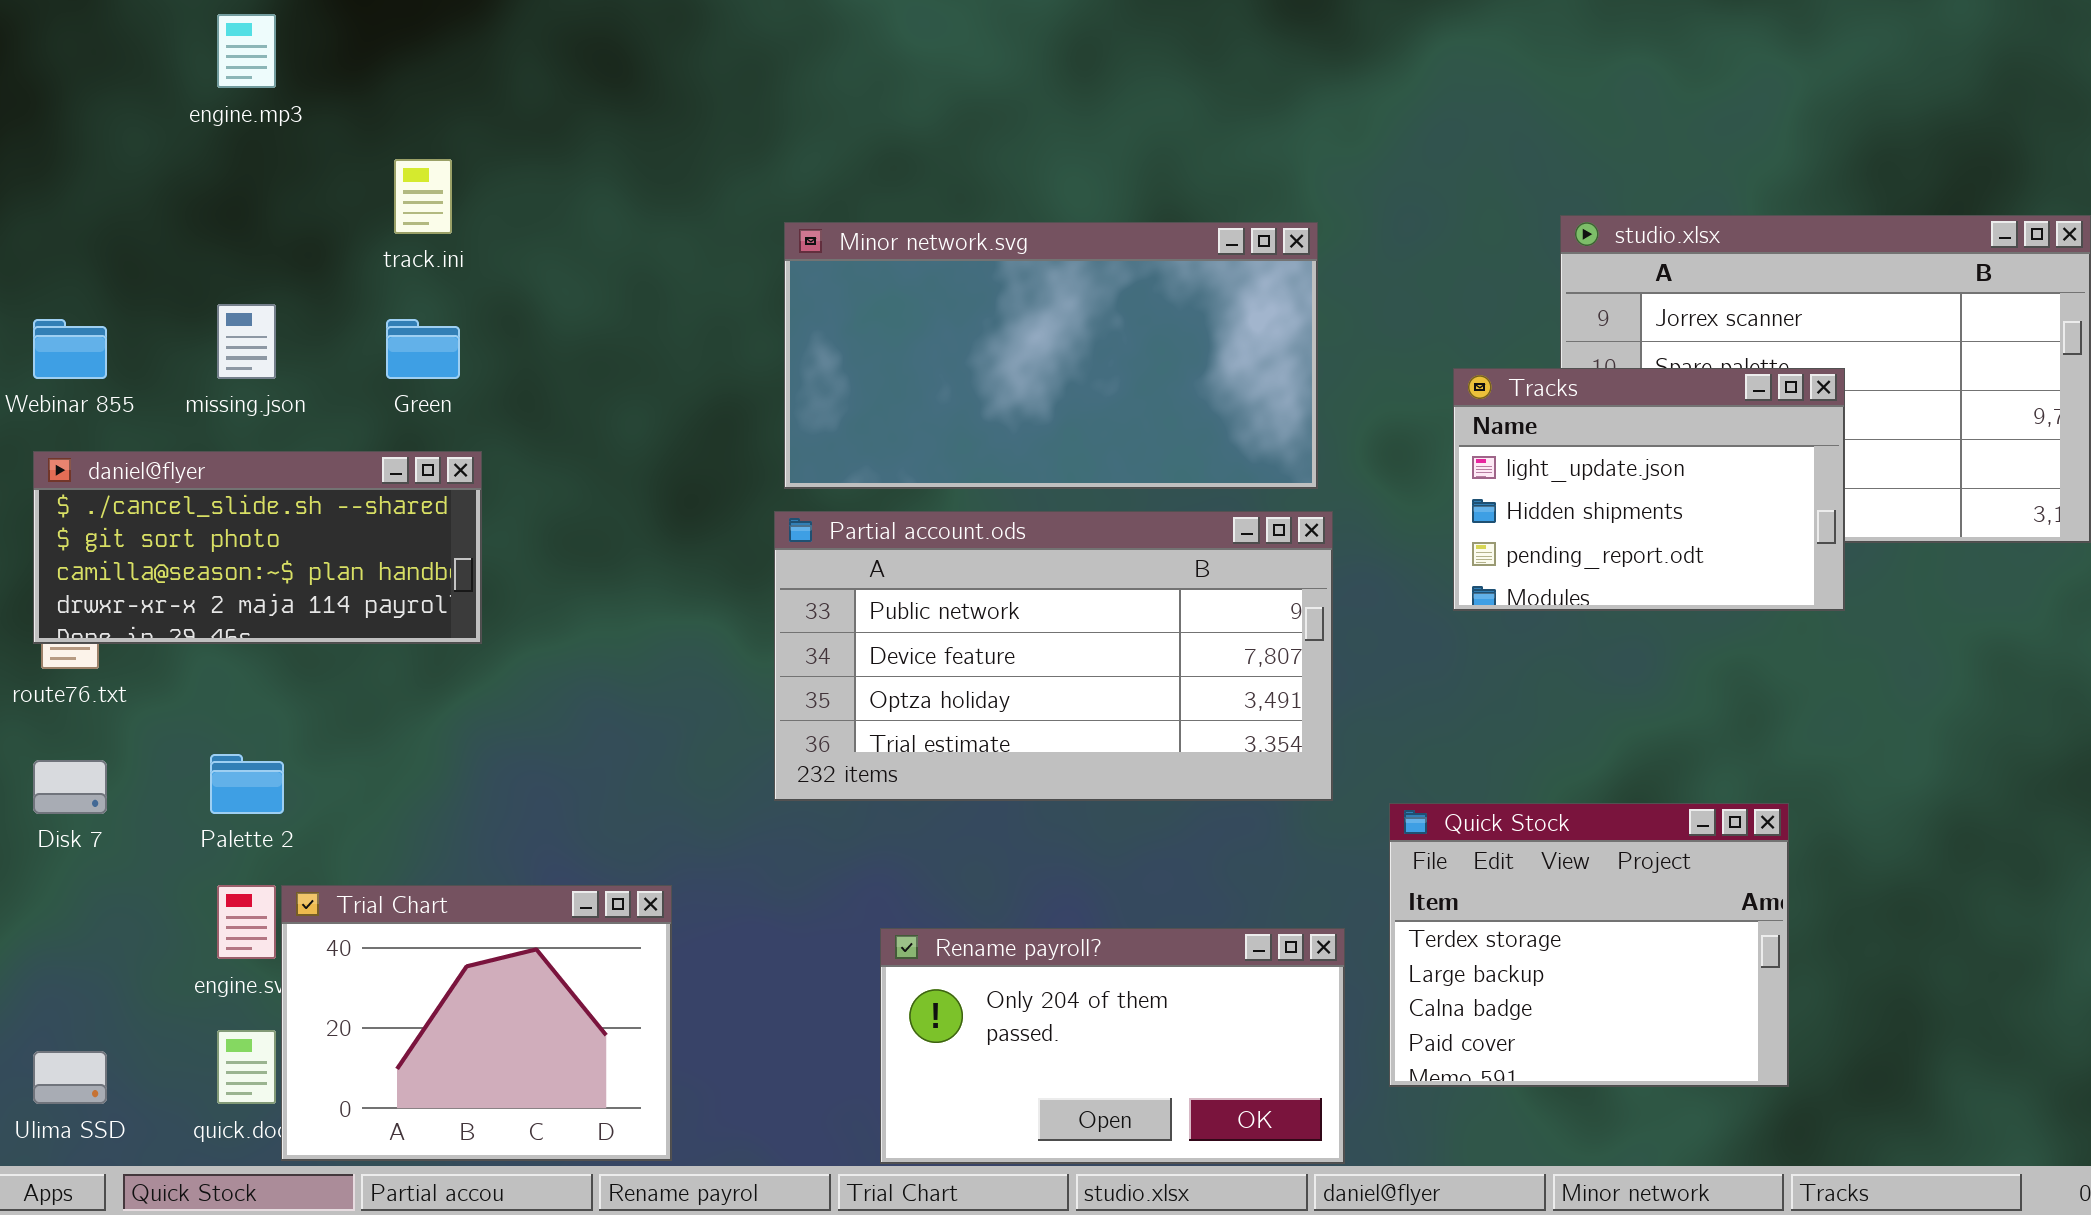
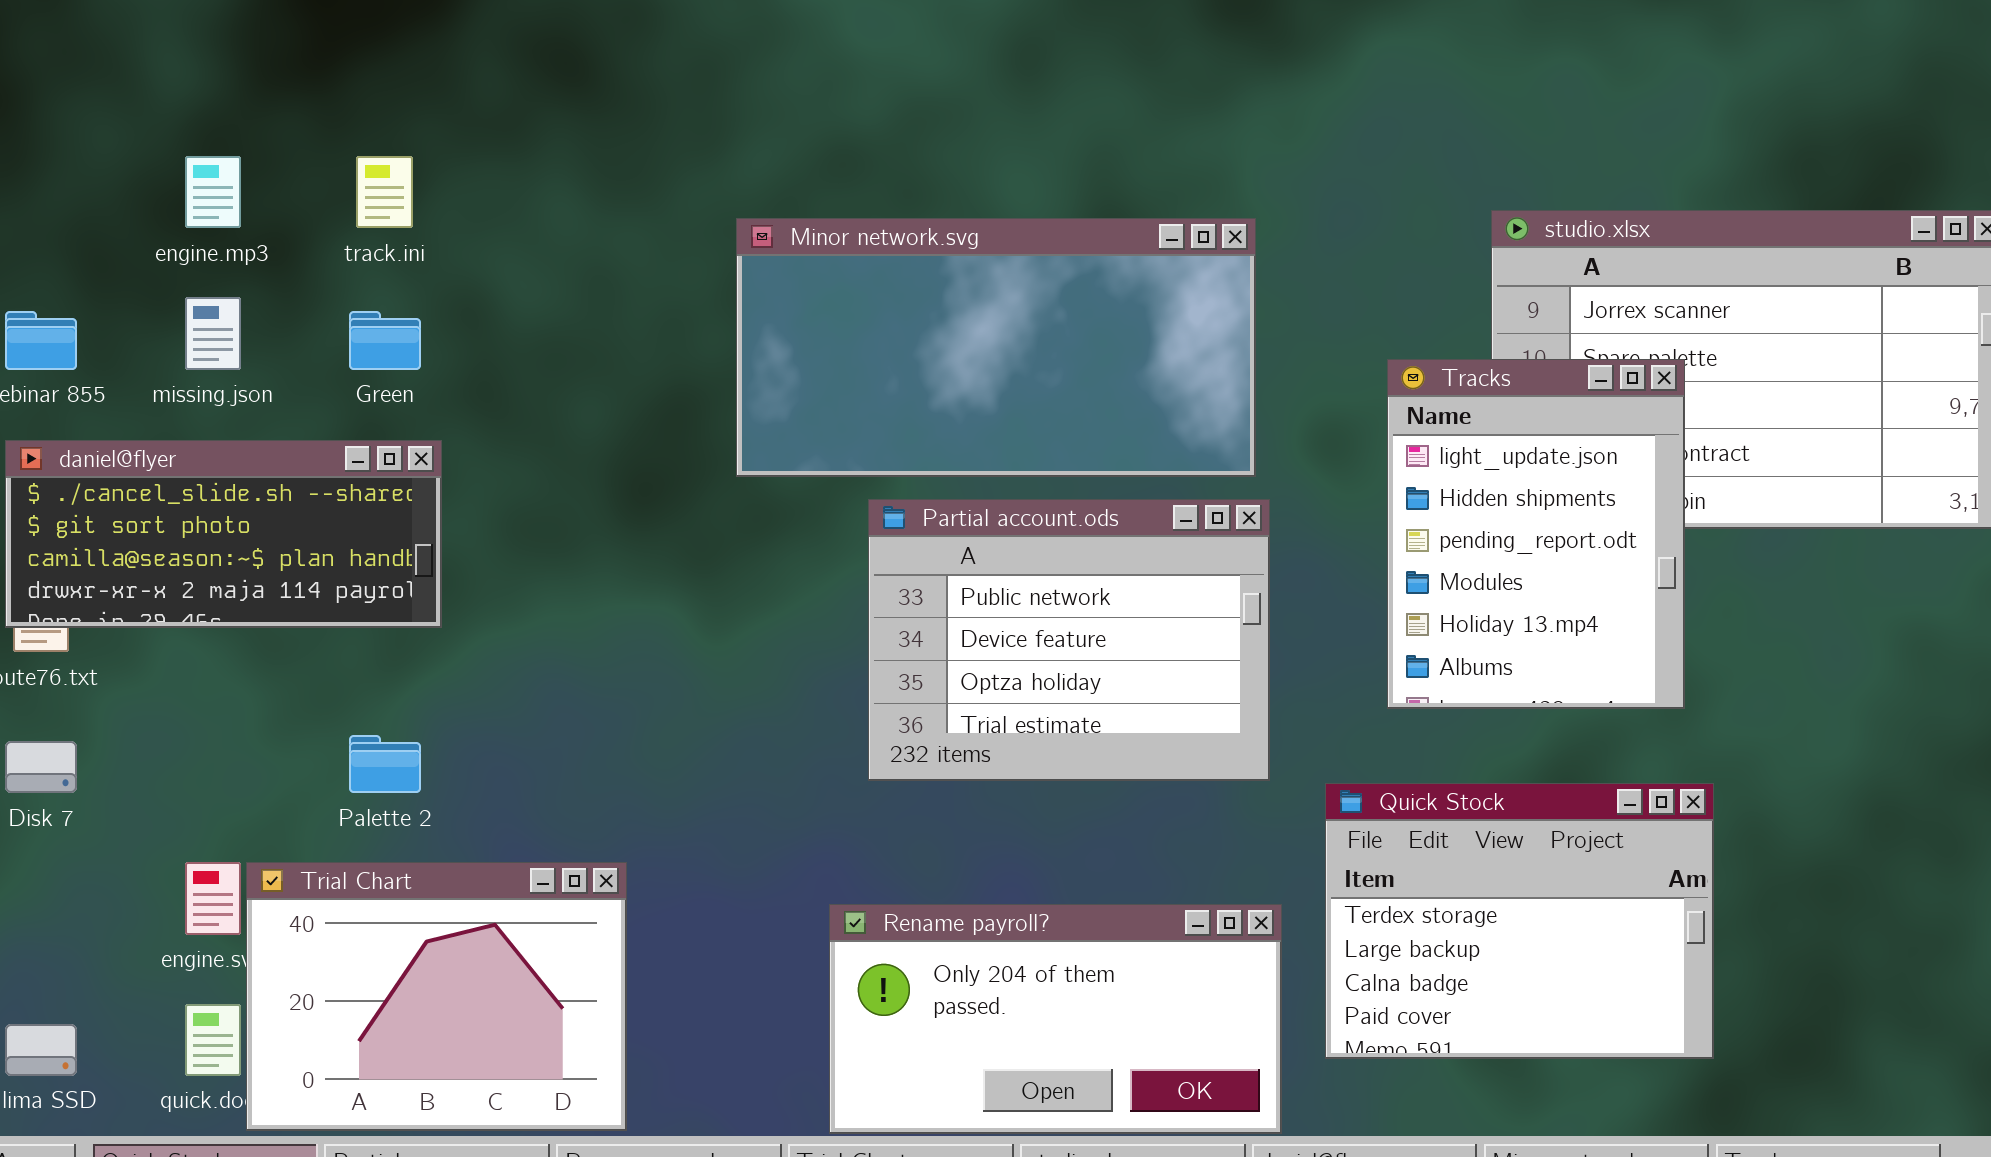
engine.mp3: [217,14,276,88] -> [185,156,241,228], moved
Tracks: [1453,368,1845,611] -> [1387,359,1685,709], resized
Partial account.ods: [774,511,1333,801] -> [868,499,1270,781], resized
Palette 2: [210,754,284,814] -> [349,735,421,793], moved

